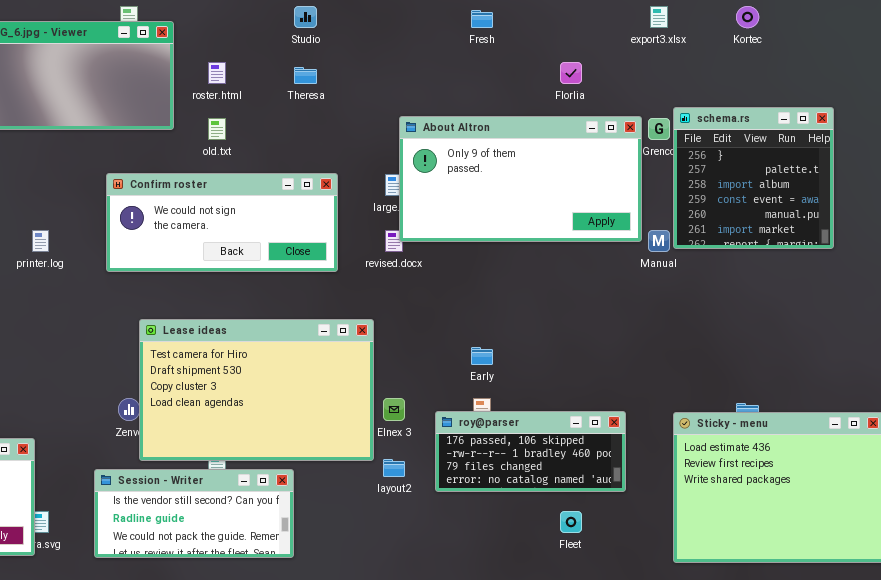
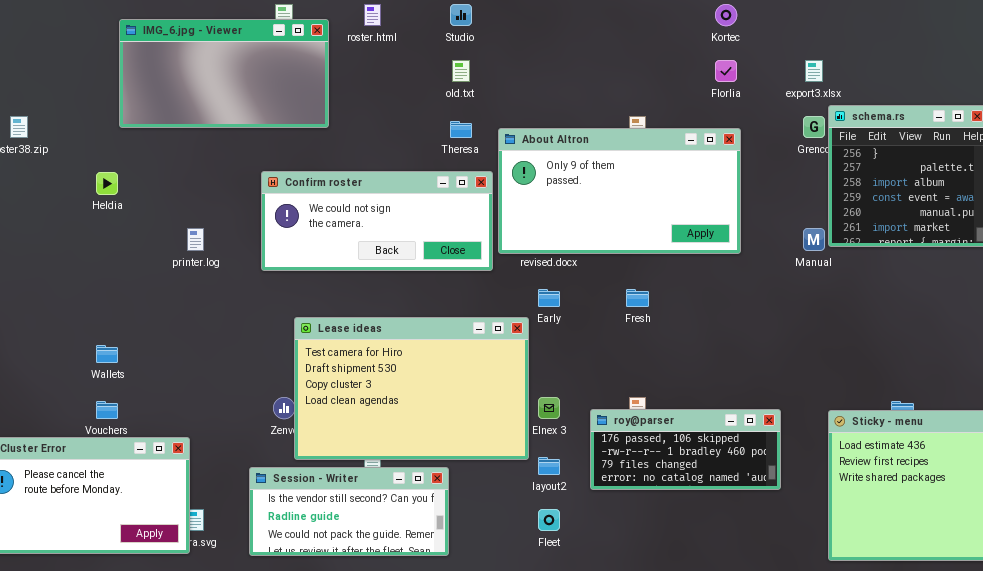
export3.xlsx: [650,6,668,28] -> [805,60,823,82], moved
Kortec: [736,6,759,28] -> [715,4,737,26], moved
Fresh: [471,10,493,28] -> [626,289,649,307], moved
roster.html: [208,62,226,84] -> [364,4,381,26], moved
Theresa: [294,67,317,84] -> [450,121,472,138], moved
About Altron: [399,116,642,242] -> [498,128,741,254], moved
old.txt: [208,118,226,140] -> [452,60,470,82], moved
Early: [471,347,493,365] -> [538,289,560,307], moved
Fleet: [560,511,582,533] -> [538,509,560,531], moved

